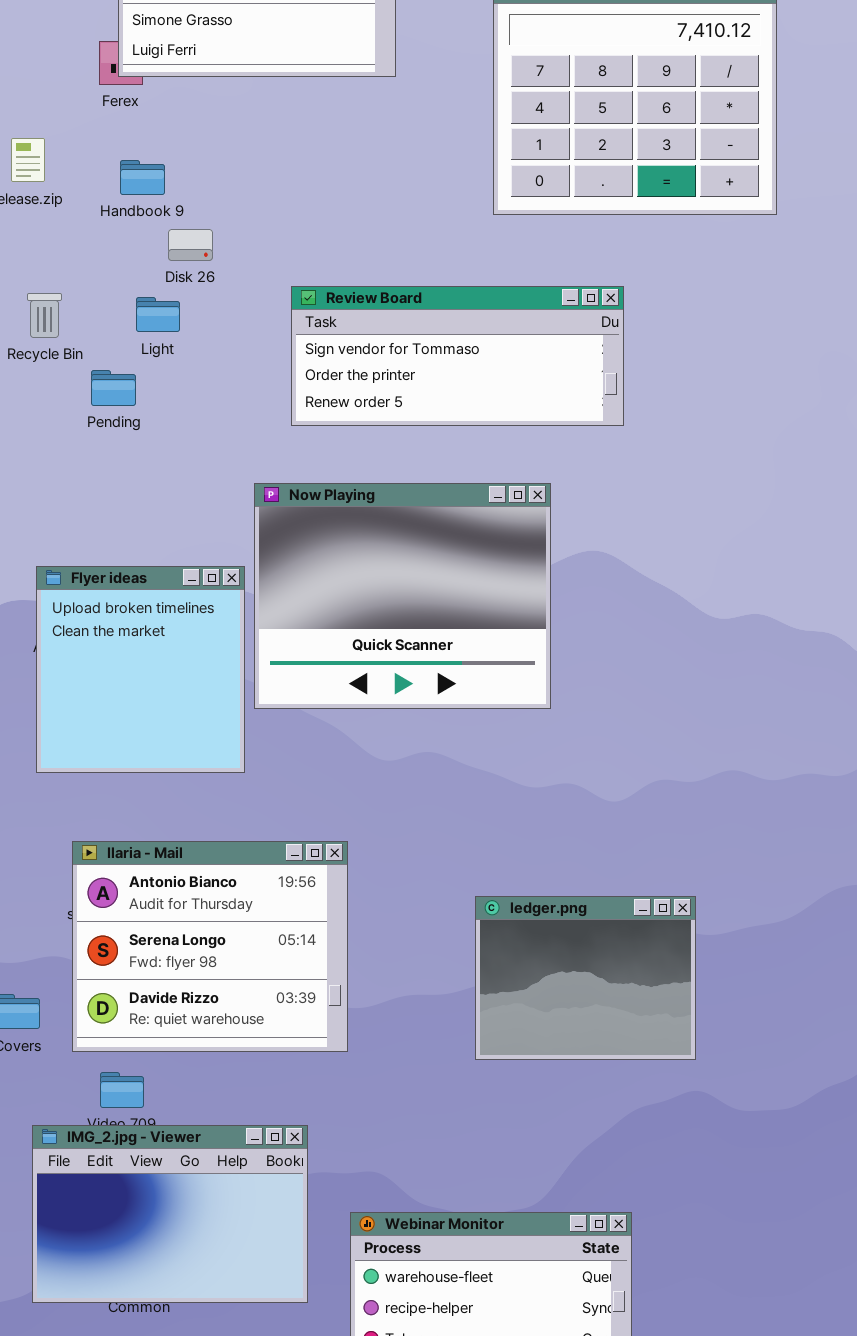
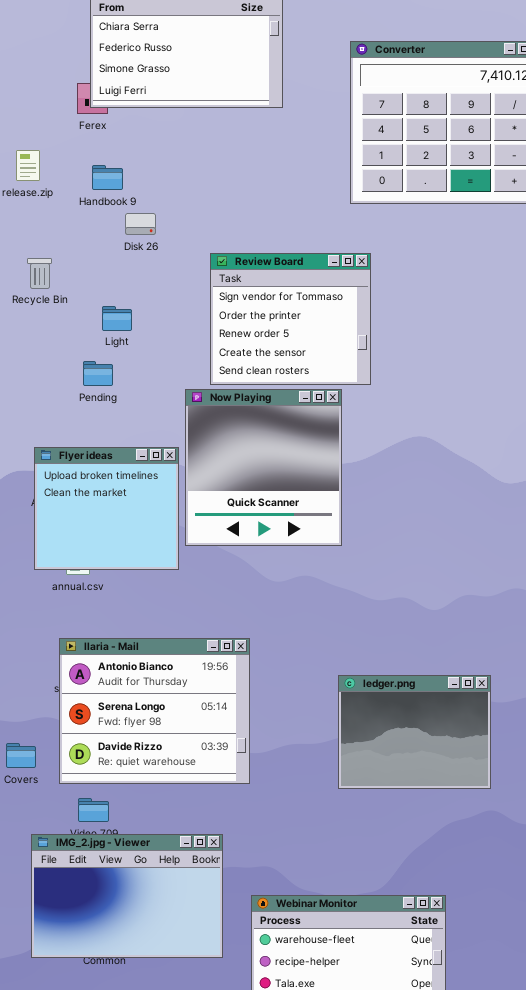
Review Board: [291,286,624,426] -> [210,253,371,385], resized
Light: [136,297,180,332] -> [102,306,132,331], moved
Pending: [91,370,136,406] -> [83,361,113,386], moved
Now Playing: [254,483,551,709] -> [185,389,342,546], resized
Flyer ideas: [36,566,245,773] -> [34,447,179,570], resized

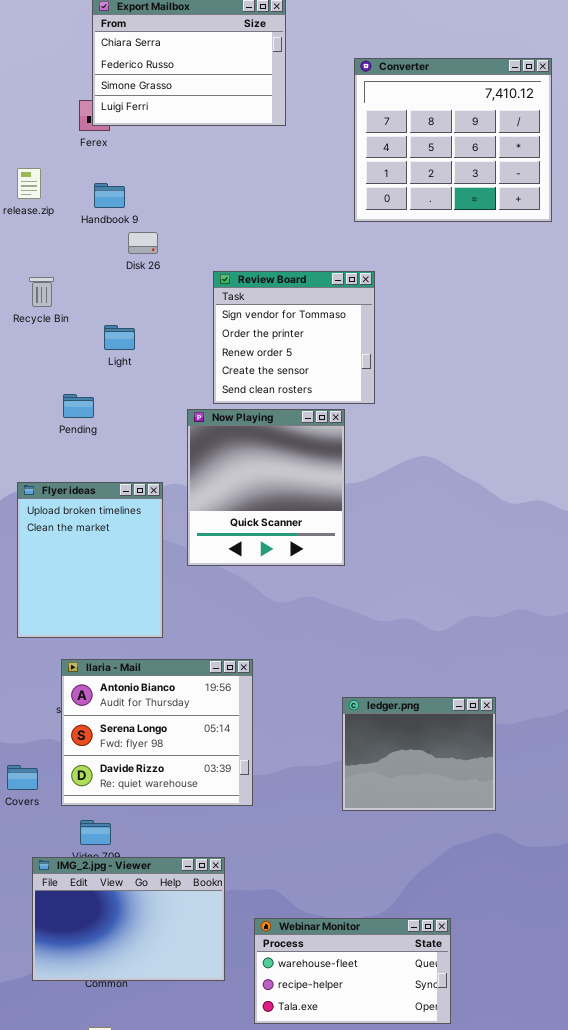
Pending: [83,361,113,386] -> [63,394,94,418], moved
Flyer ideas: [34,447,179,570] -> [17,482,163,638], moved, resized

